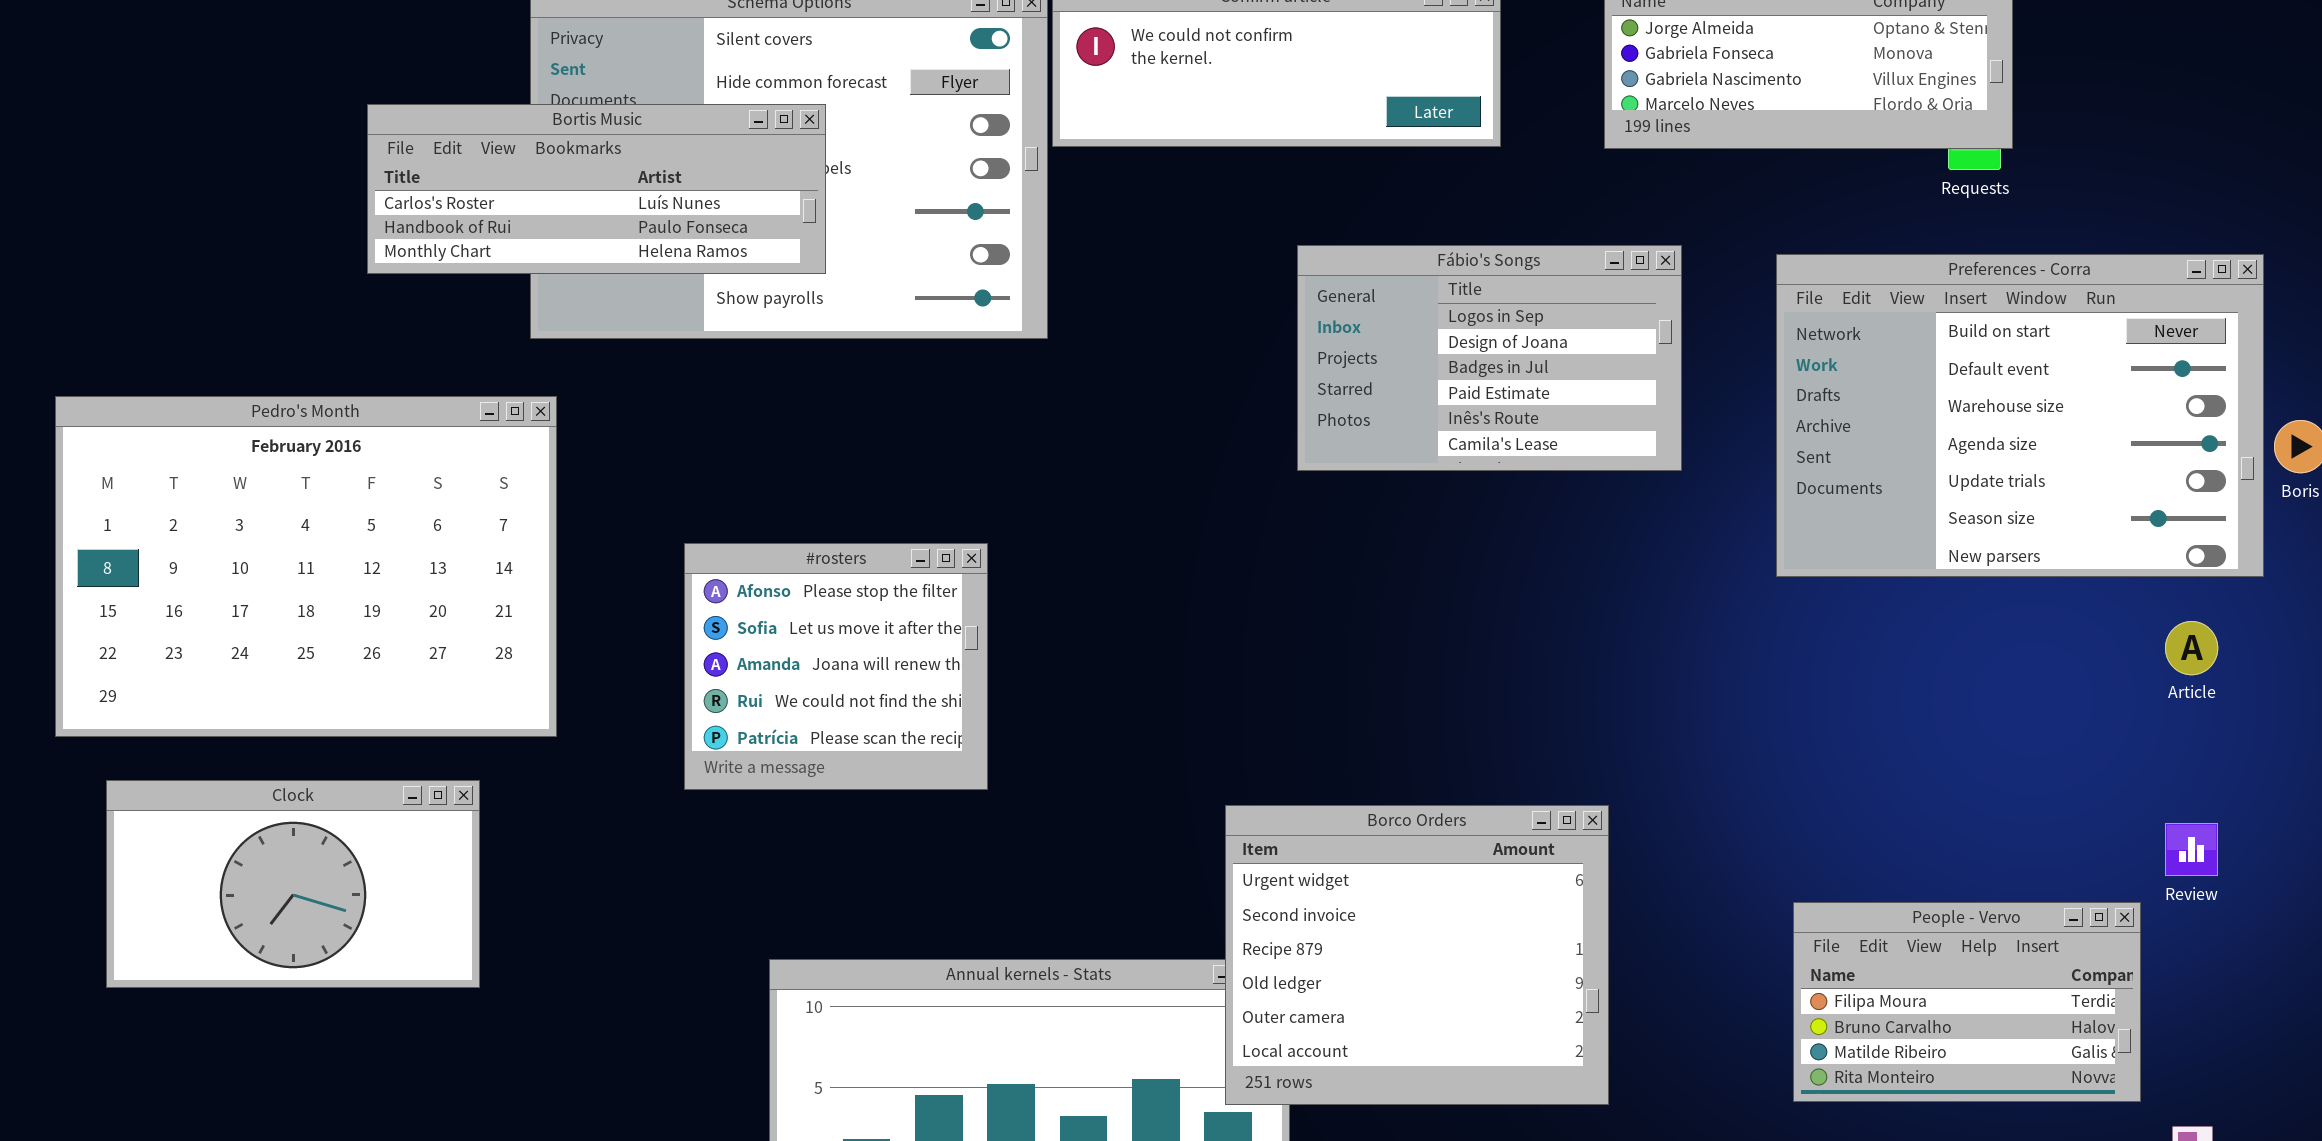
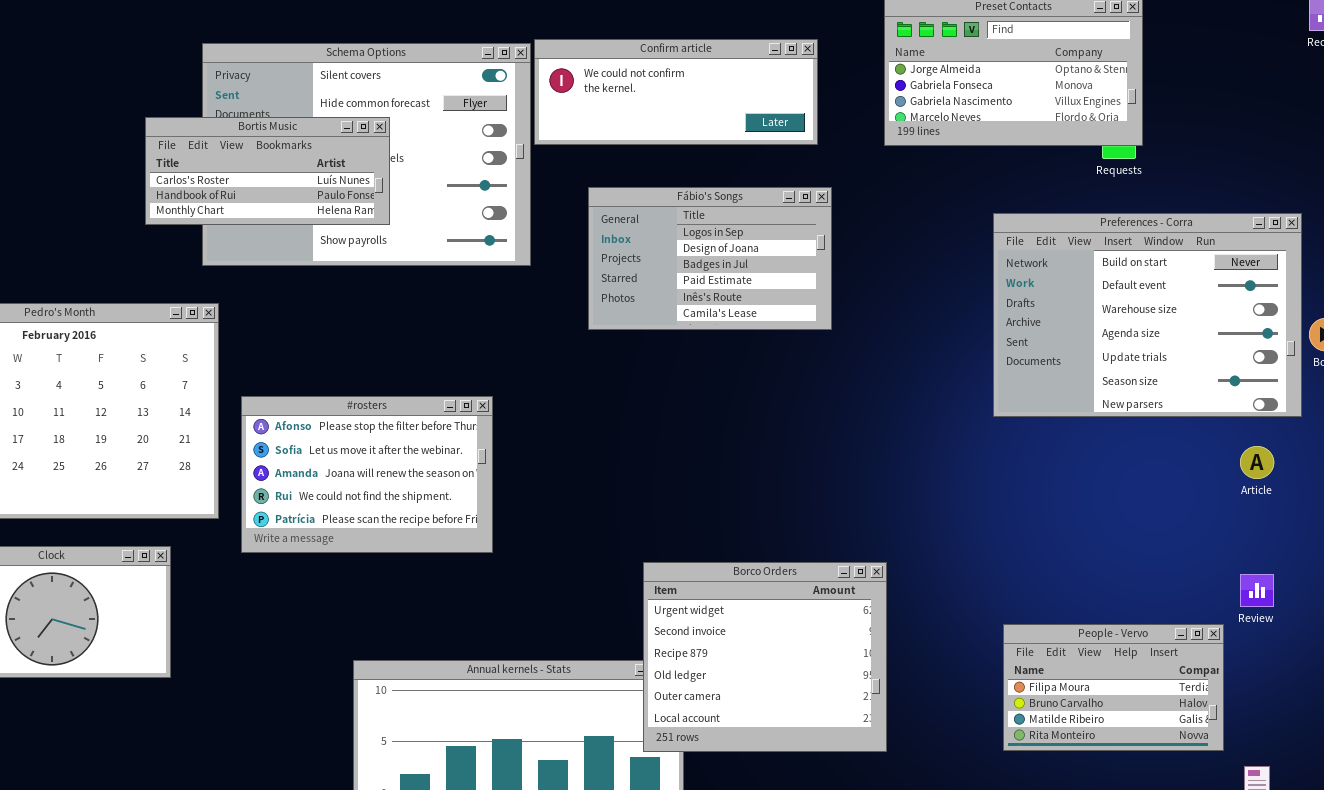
Bortis Music: [367,104,826,274] -> [145,117,390,225], resized
Fábio's Songs: [1297,245,1682,471] -> [588,187,832,330], moved
#rosters: [684,543,988,790] -> [241,396,493,553], resized

